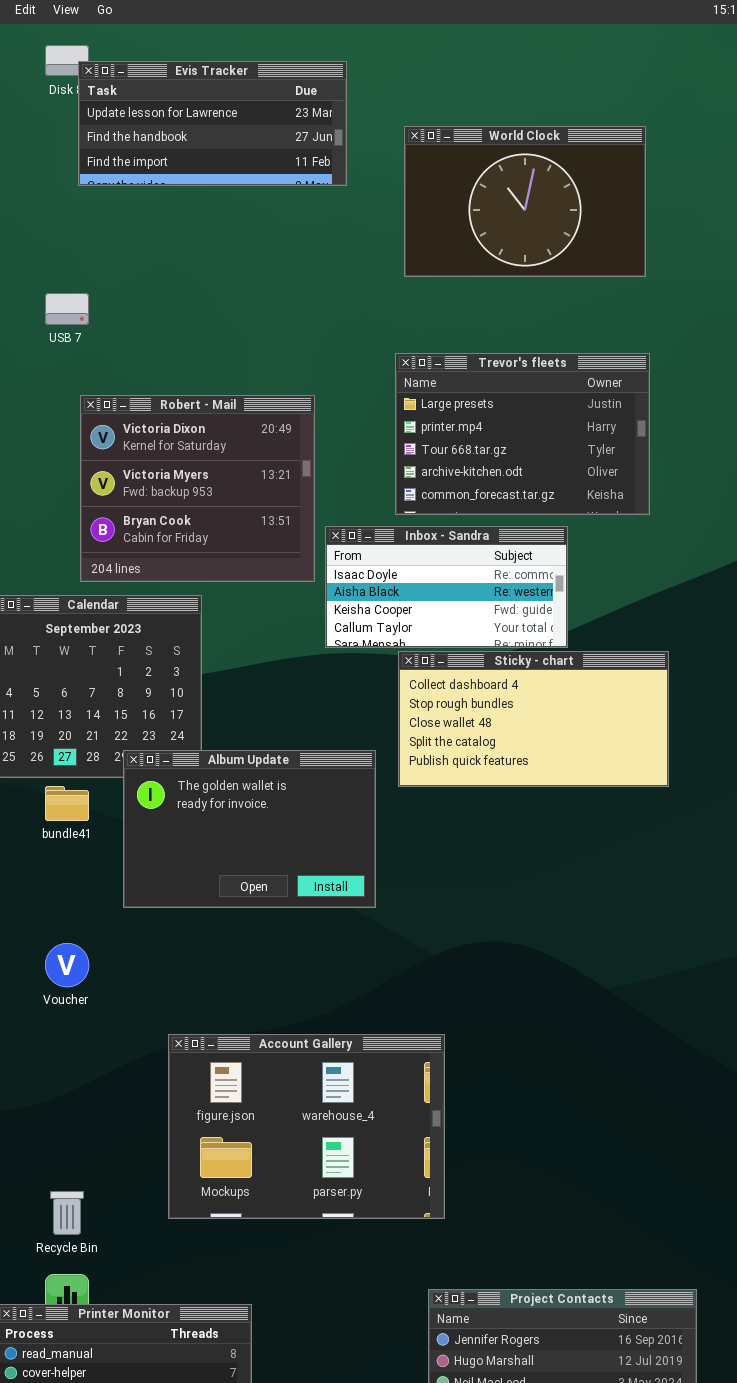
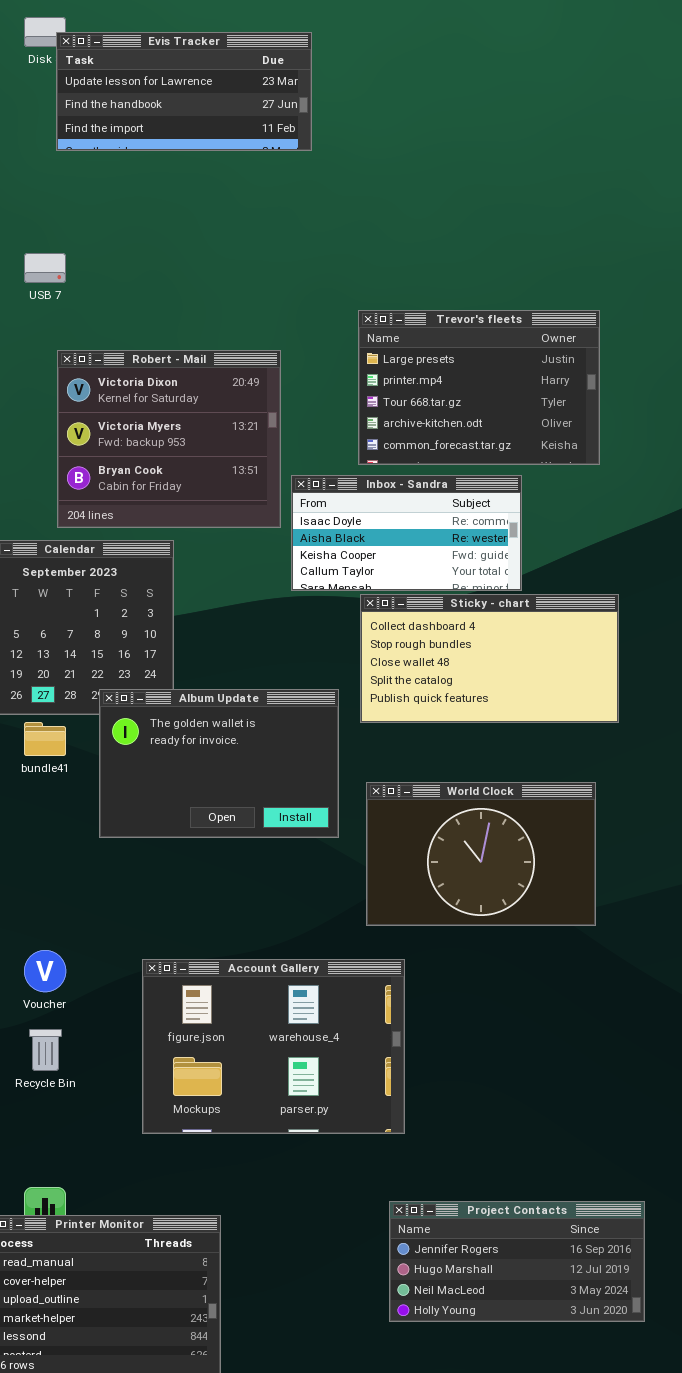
World Clock: [404,126,646,277] -> [366,782,596,926], moved
Voucher: [45,943,89,987] -> [24,950,66,992], moved
Recycle Bin: [50,1191,84,1235] -> [29,1029,62,1071], moved

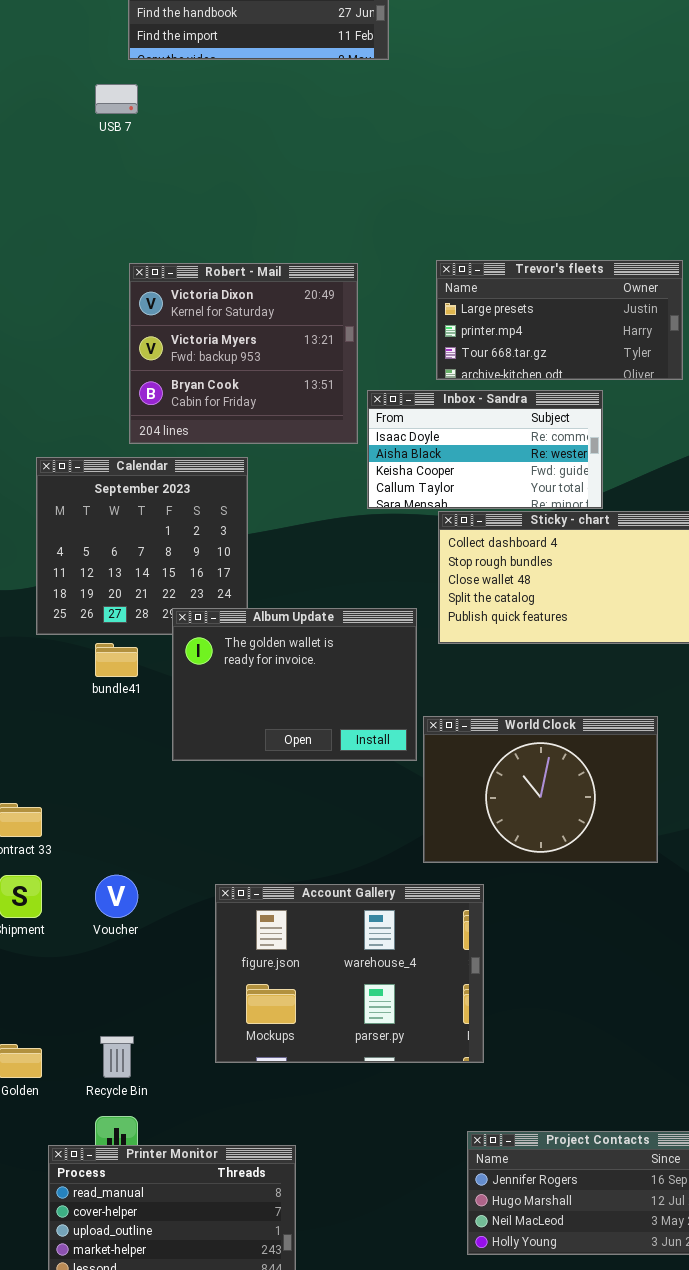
USB 7: [24,253,66,283] -> [95,84,138,114], moved
Trevor's fleets: [358,310,600,465] -> [436,260,683,380], resized
World Clock: [366,782,596,926] -> [423,716,658,863], moved
Recycle Bin: [29,1029,62,1071] -> [100,1036,134,1078], moved

